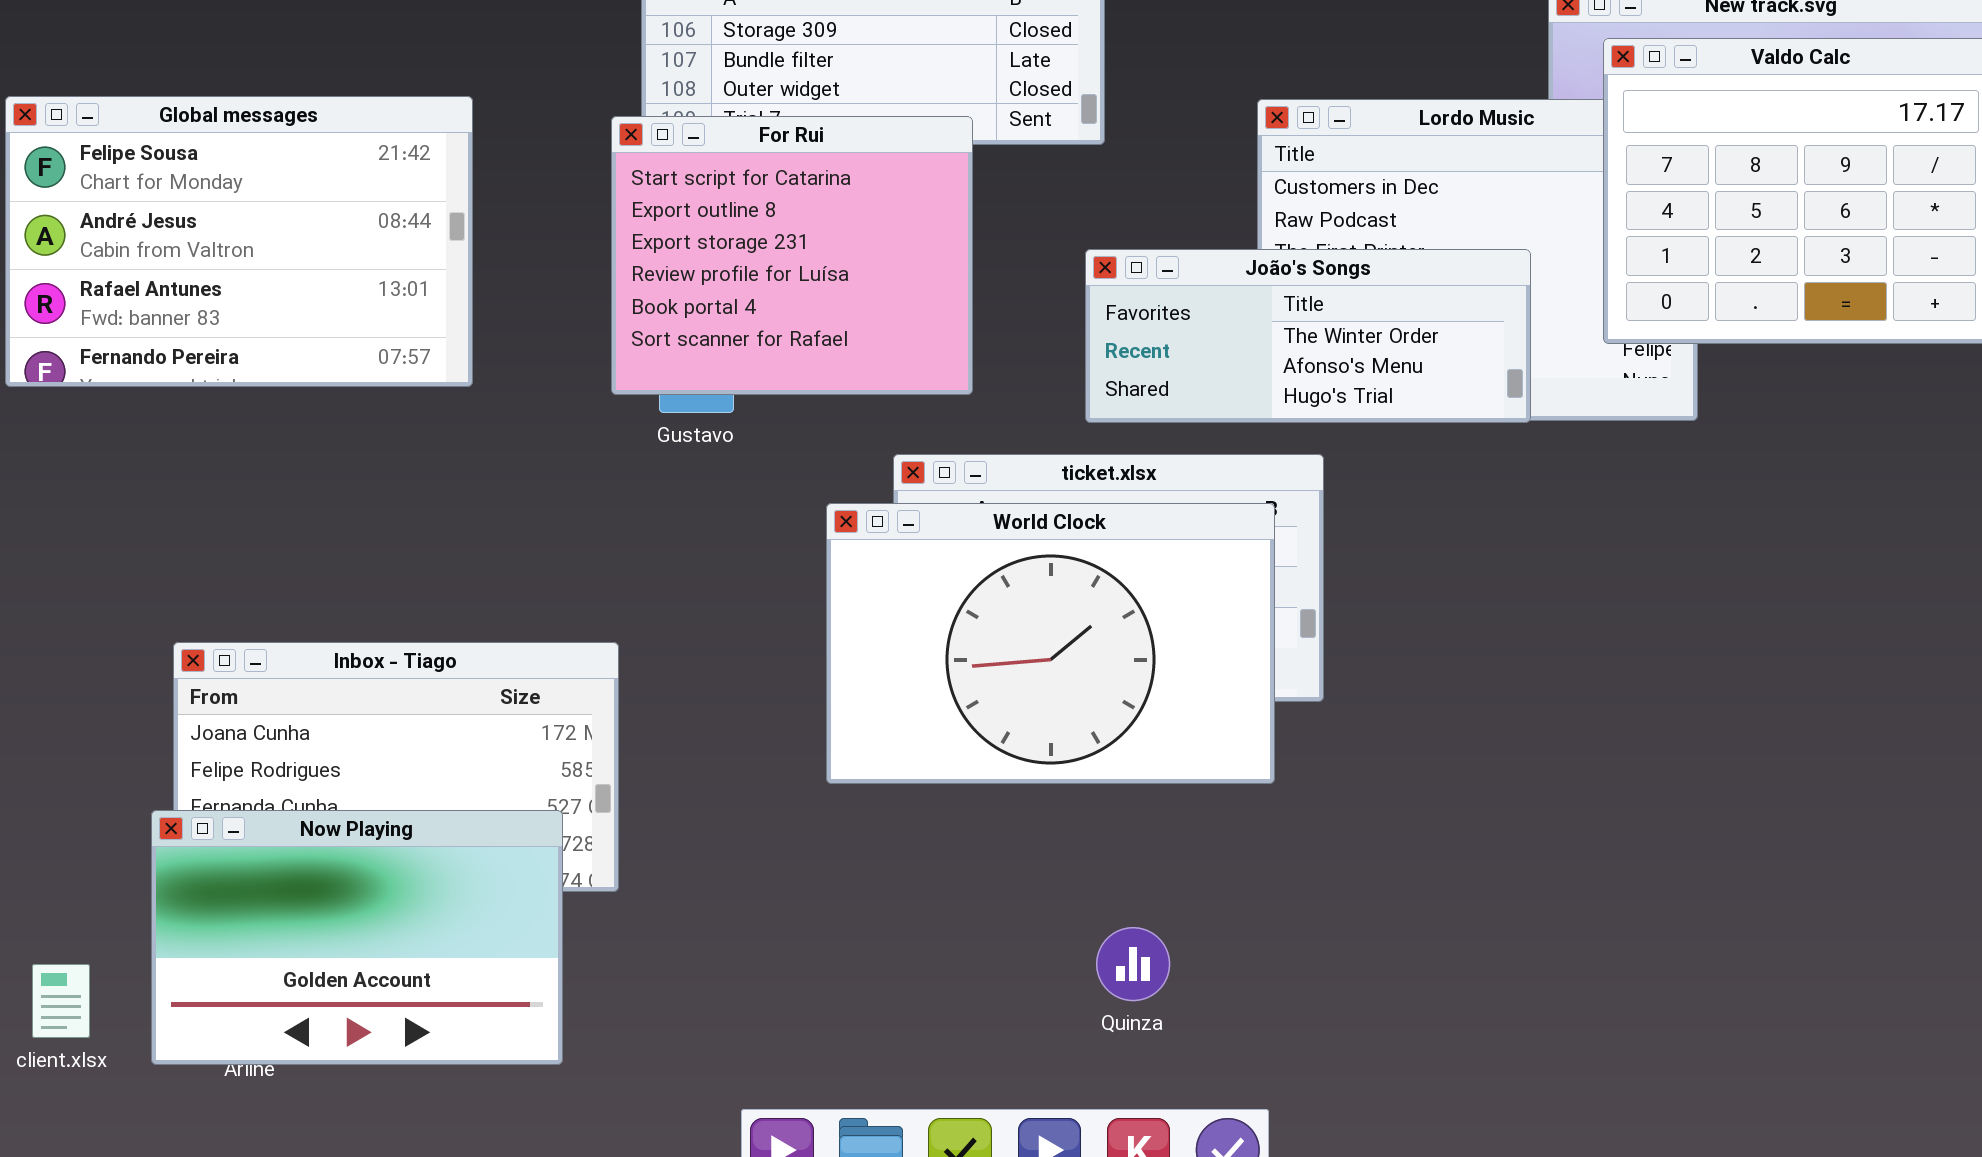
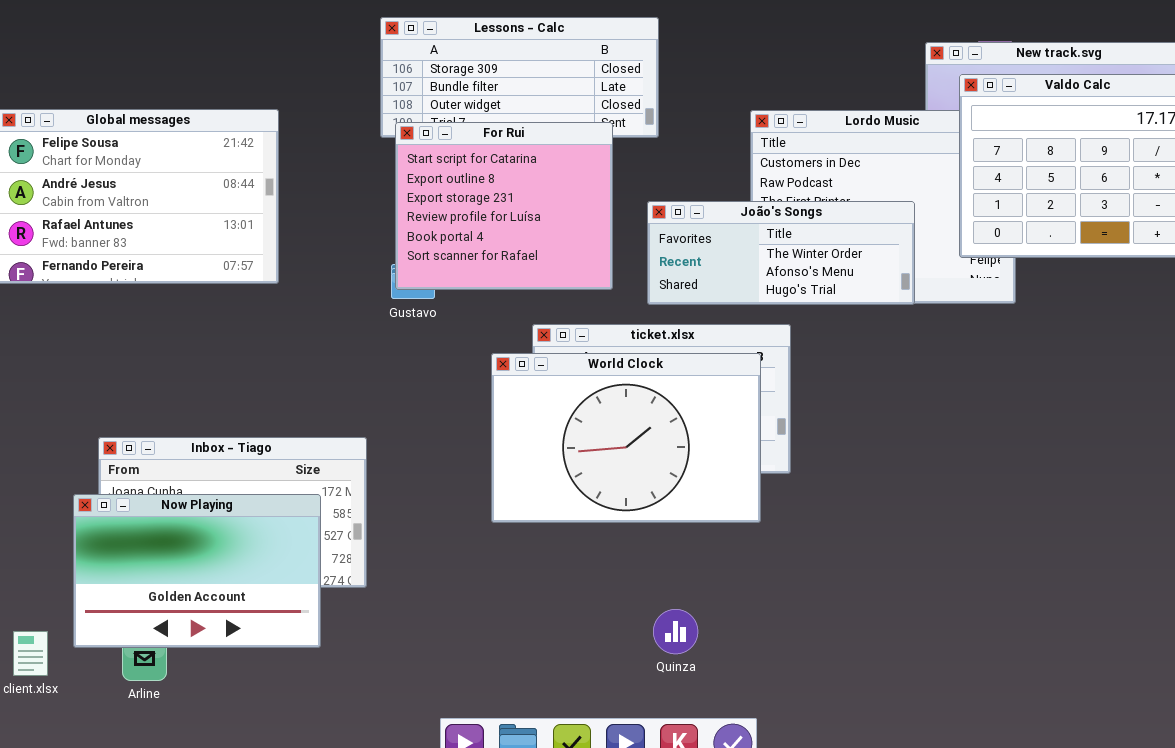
For Rui: [611,116,973,395] -> [395,122,613,290], moved
Now Playing: [151,810,563,1065] -> [73,494,321,648], moved

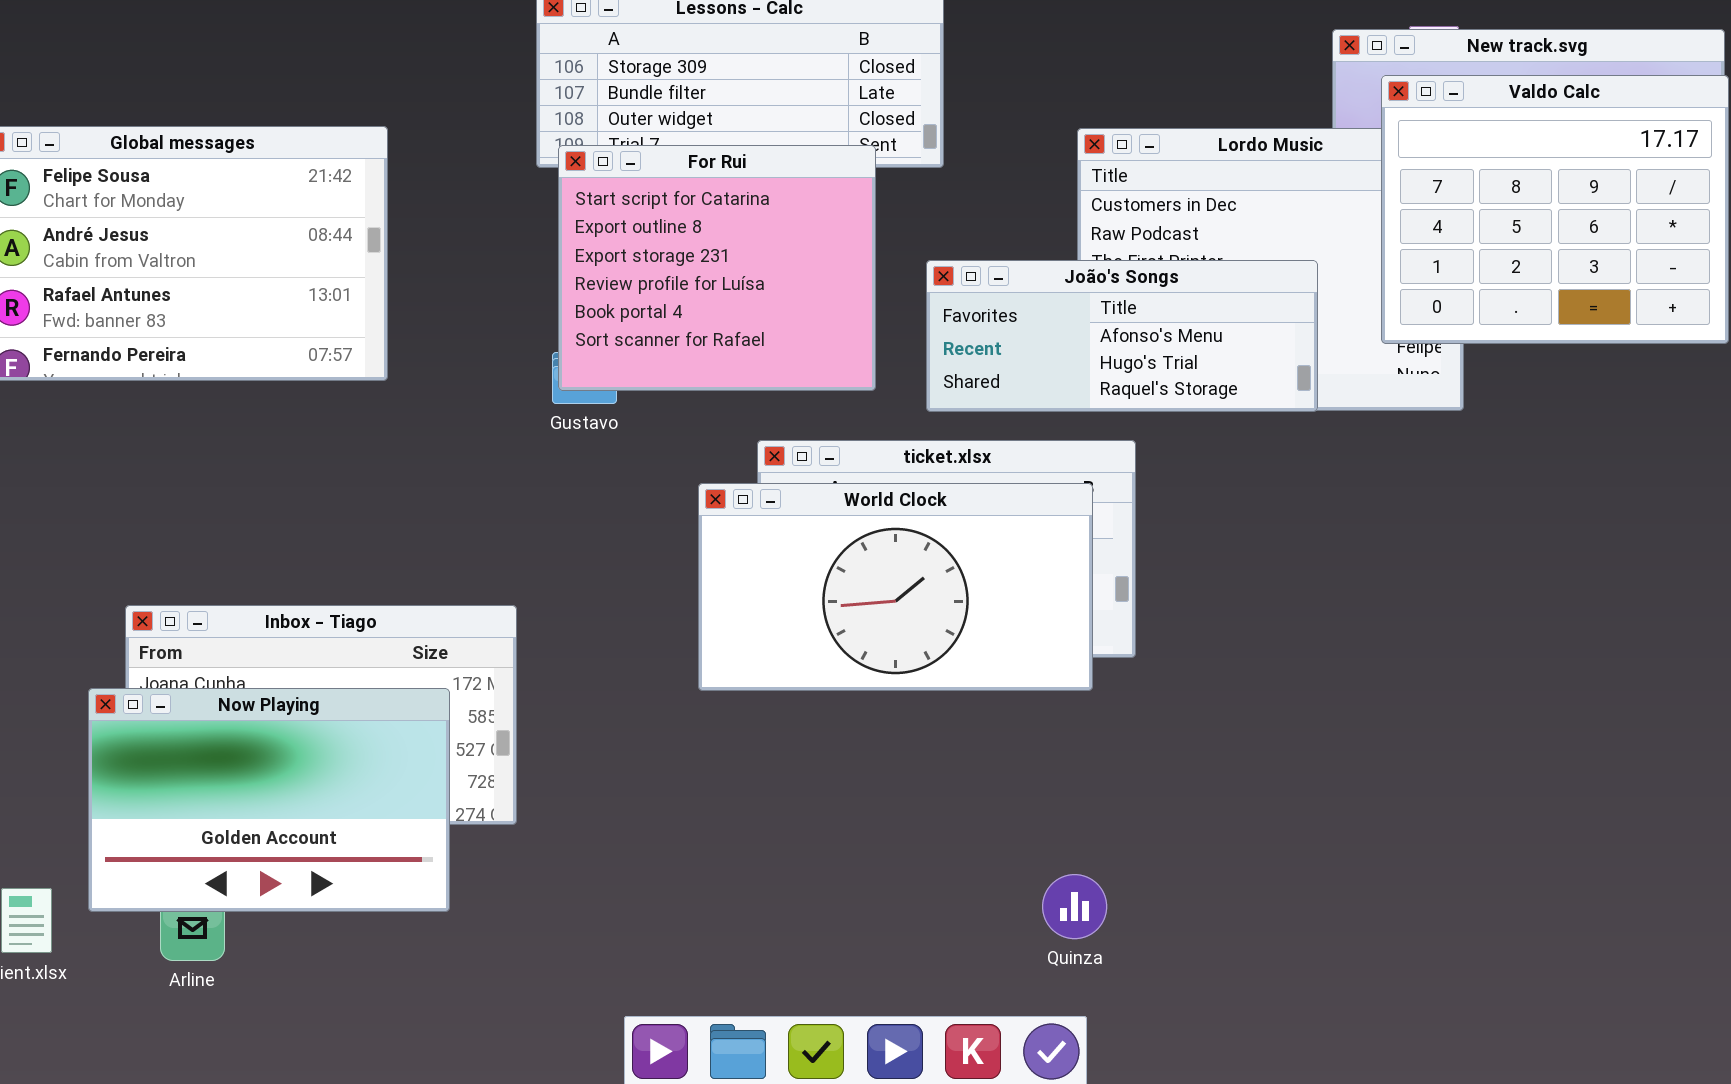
João's Songs: [647,201,915,305] -> [926,260,1318,412], scrolled down 1 row
World Clock: [491,353,761,523] -> [698,483,1093,691], resized
Quinza: [653,609,698,654] -> [1042,874,1107,939], moved

